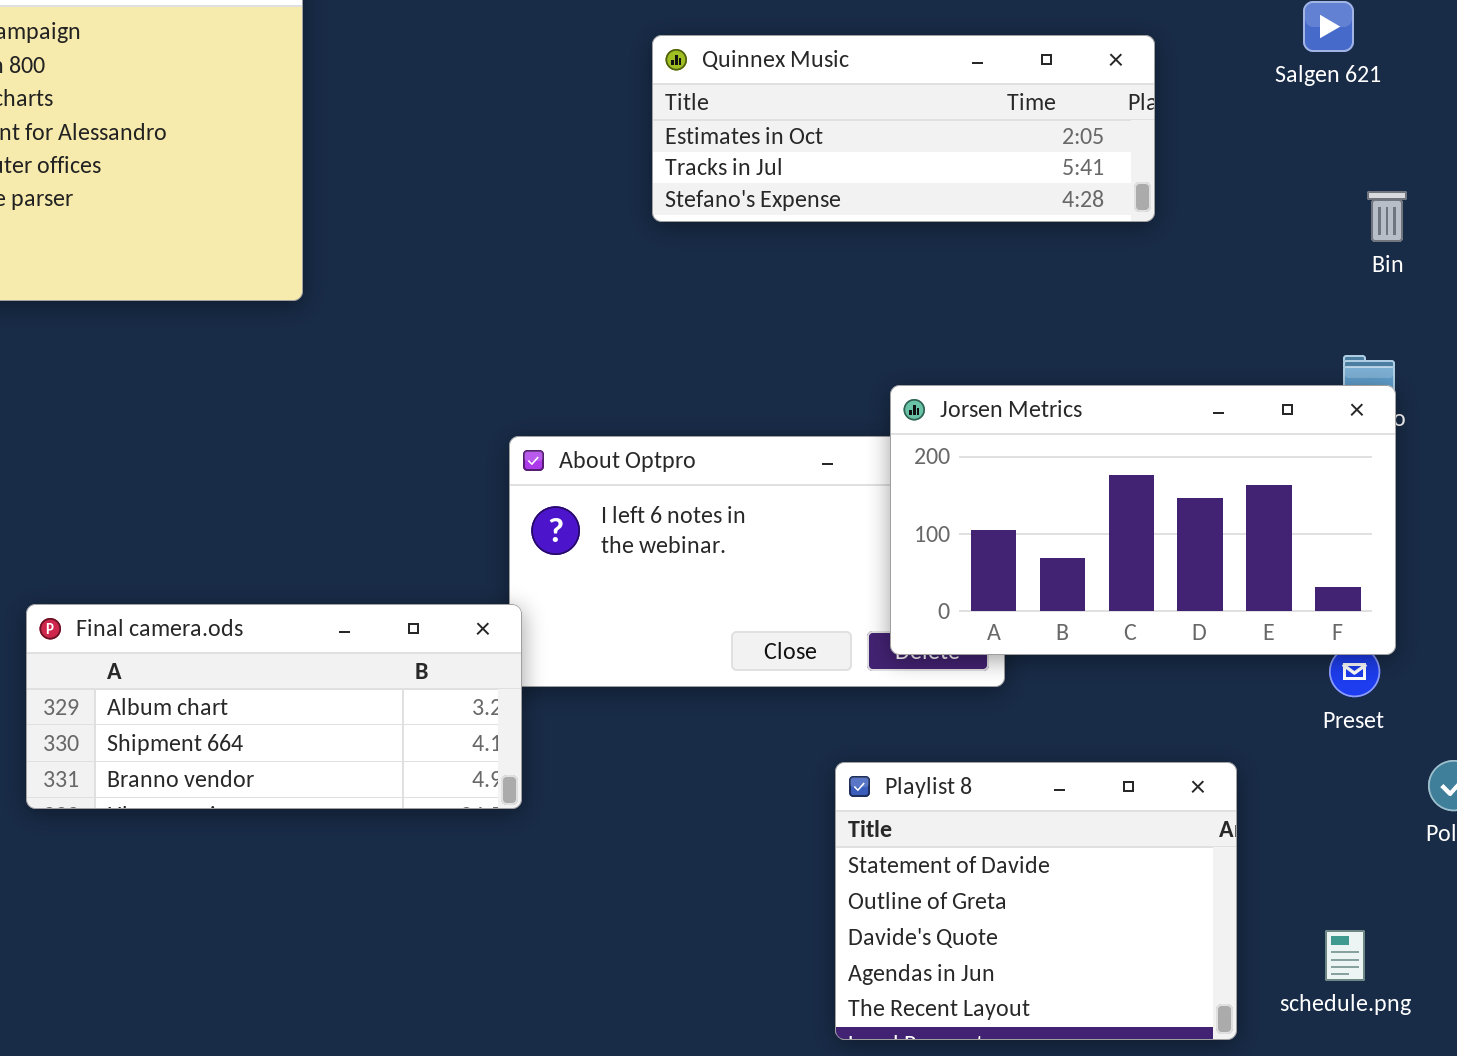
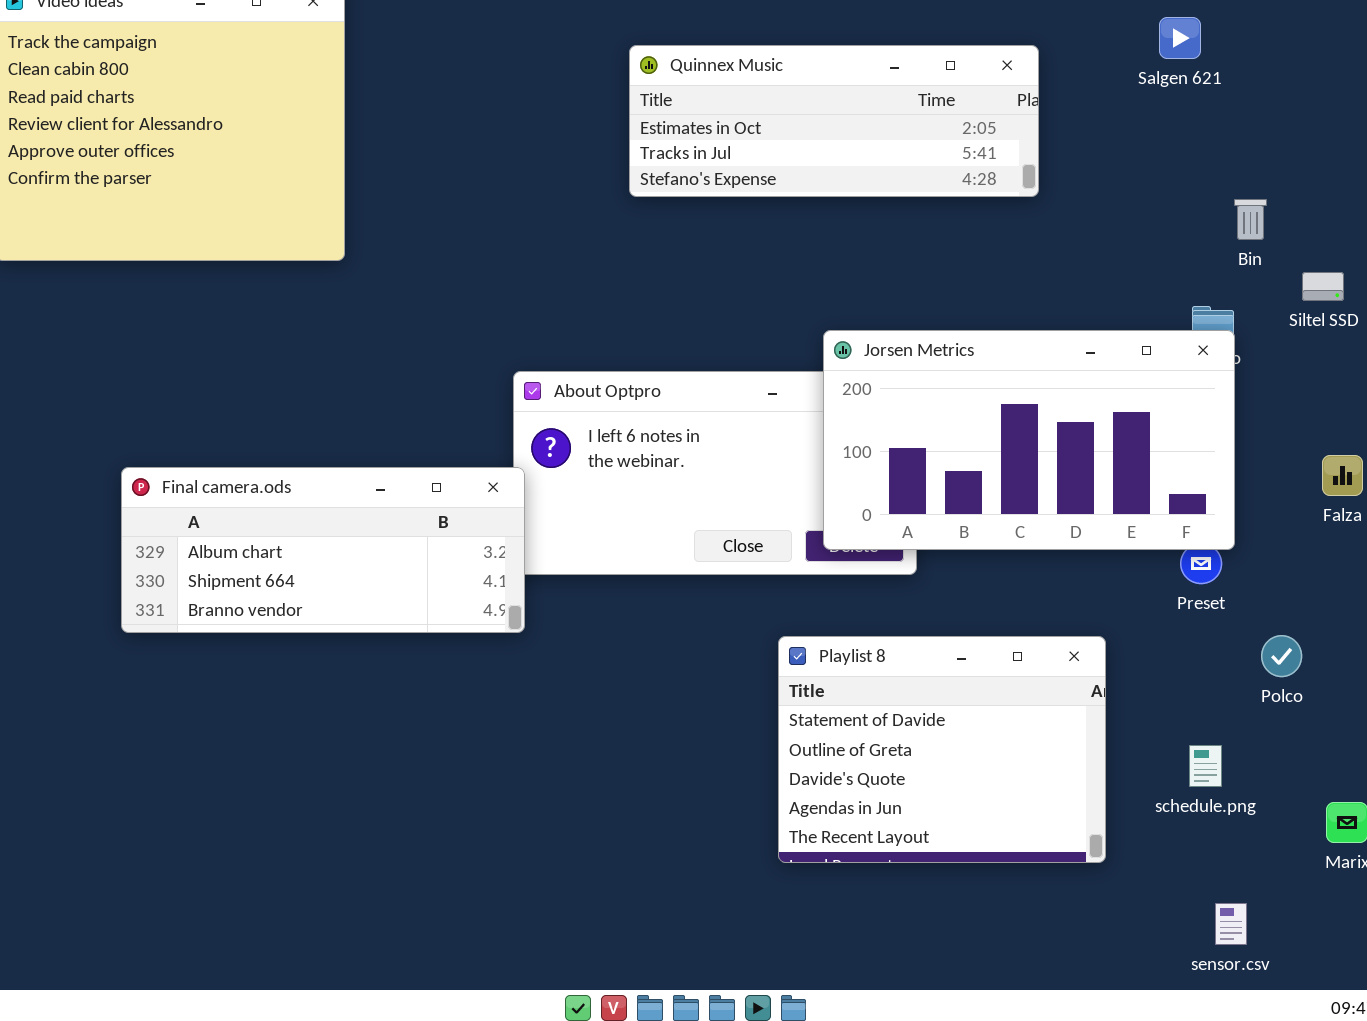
Bin: [1367,191,1407,242] -> [1234,199,1267,240], moved
Final camera.ods: [26,604,522,809] -> [121,467,525,633], moved
schedule.png: [1325,930,1365,981] -> [1189,745,1222,787], moved

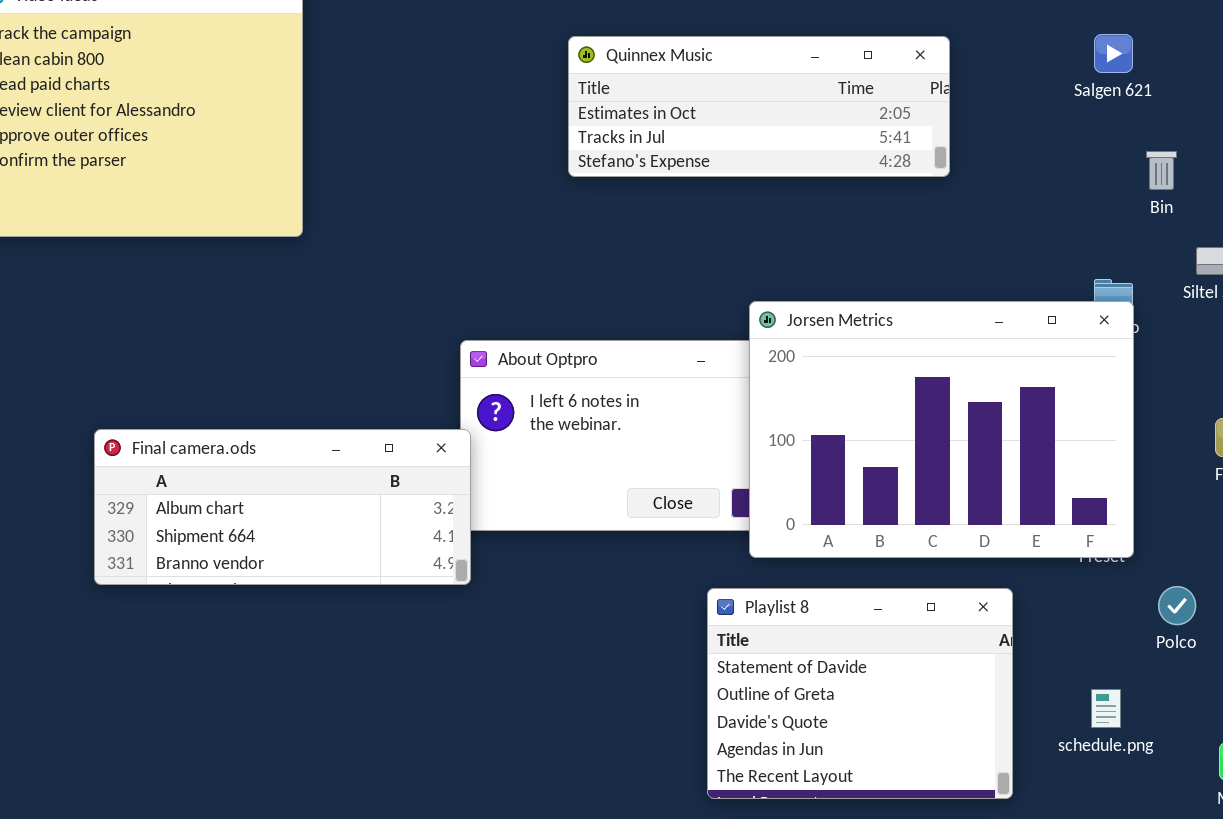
Salgen 621: [1159,17,1201,59] -> [1094,34,1133,73], moved
Bin: [1234,199,1267,240] -> [1146,151,1177,190], moved
Jorsen Metrics: [823,330,1235,550] -> [749,301,1134,558], resized

